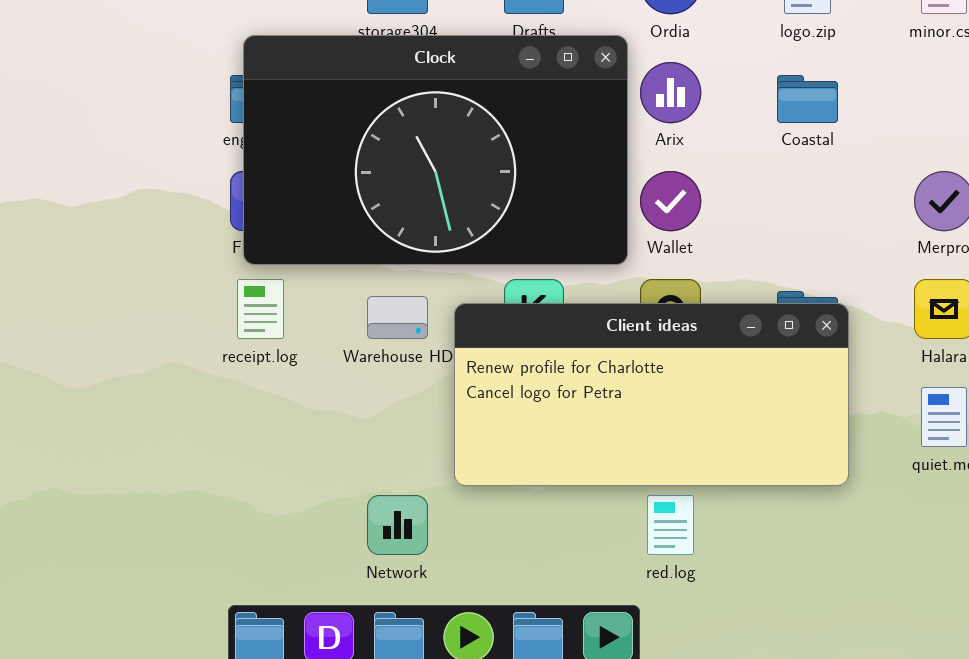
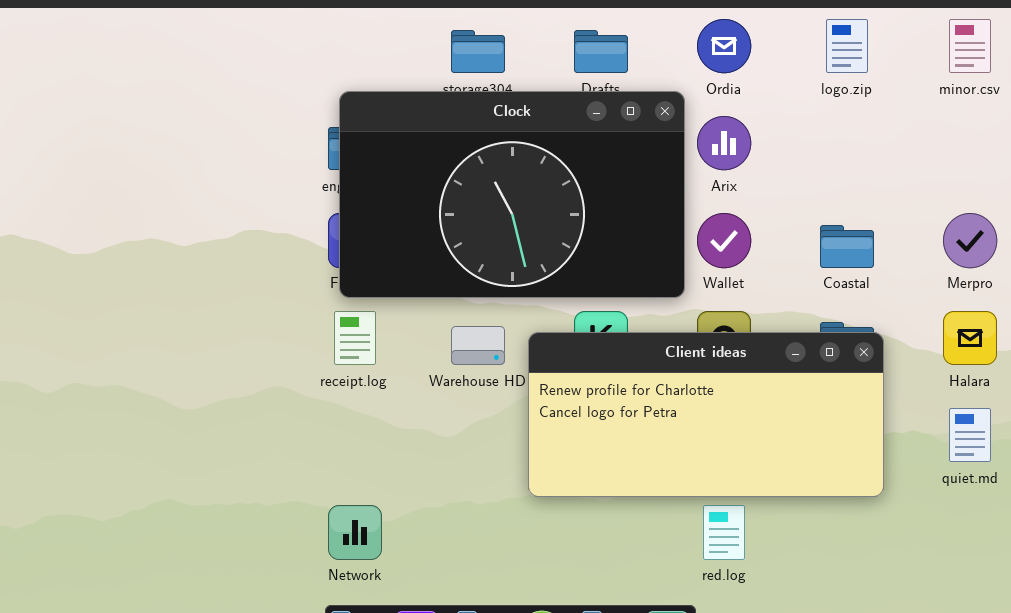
Coastal: [777,75,838,123] -> [820,225,874,268], moved
Network: [367,495,428,555] -> [328,505,382,560], moved

